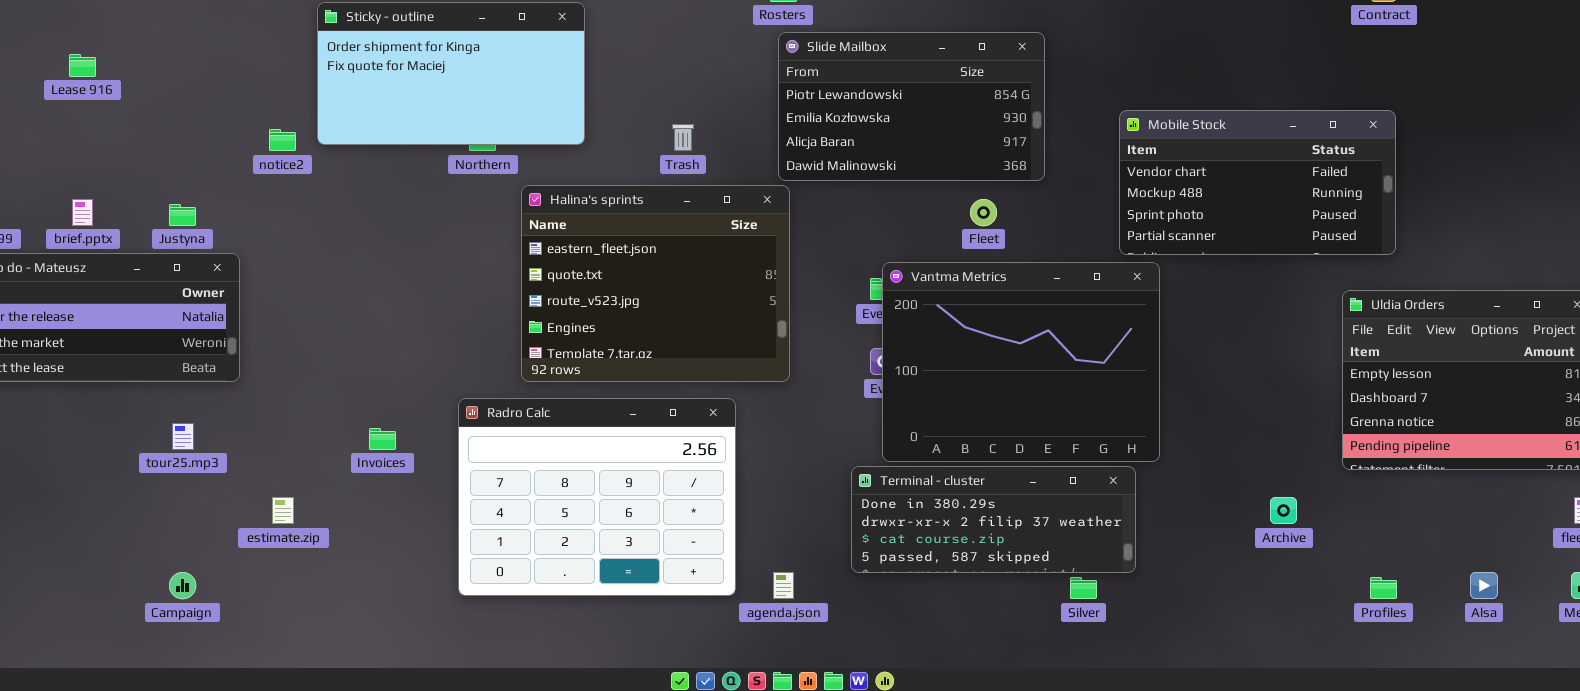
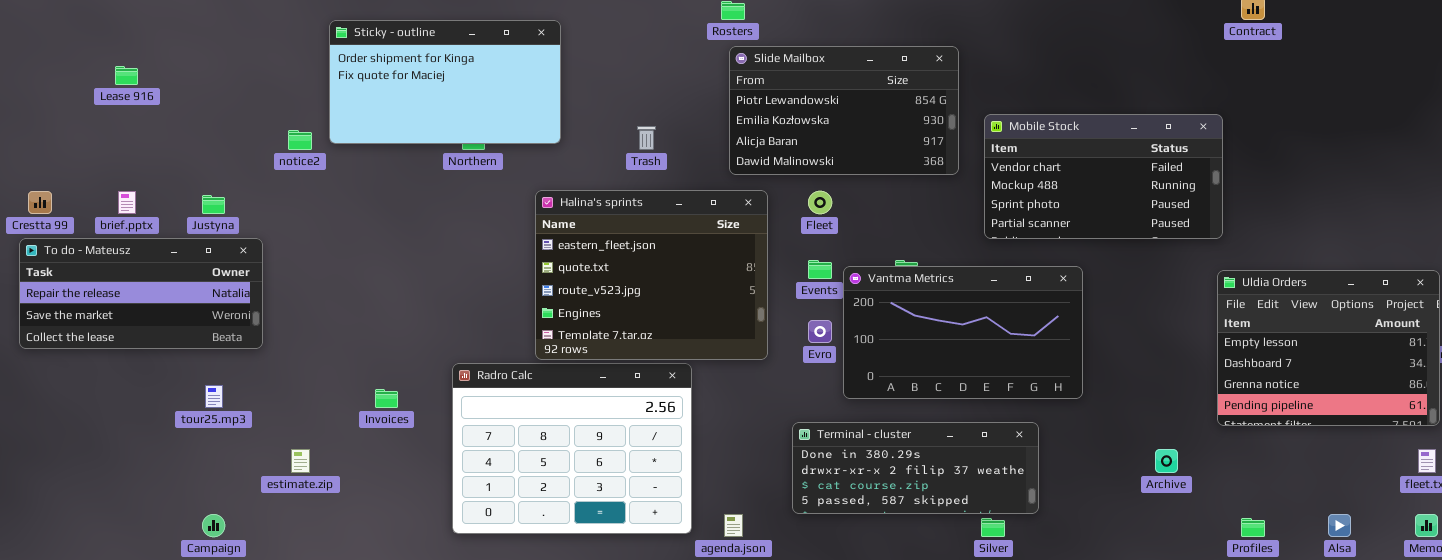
Mobile Stock: [1119,110,1396,255] -> [984,114,1223,239], moved
Halina's sprints: [521,185,790,382] -> [535,190,768,360], moved
Fleet: [970,199,997,226] -> [808,191,832,214], moved
Vantma Metrics: [882,262,1160,462] -> [843,266,1083,399], moved, resized

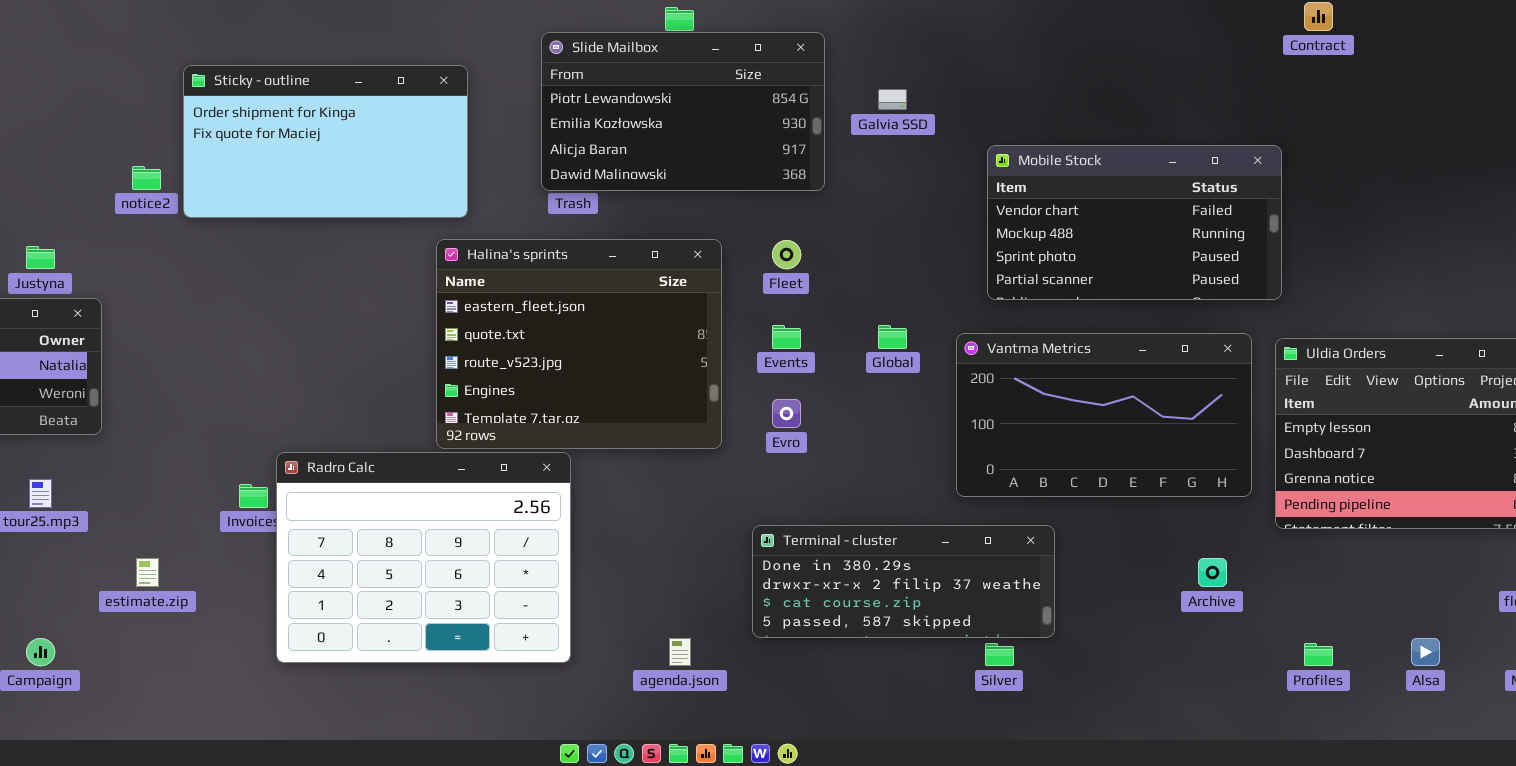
Sticky - outline: [329,20,561,144] -> [183,65,468,218], moved
Slide Mailbox: [729,46,959,175] -> [541,32,825,191], moved
Vantma Metrics: [843,266,1083,399] -> [956,333,1252,497], moved
Radro Calc: [452,363,692,534] -> [276,452,571,663], moved

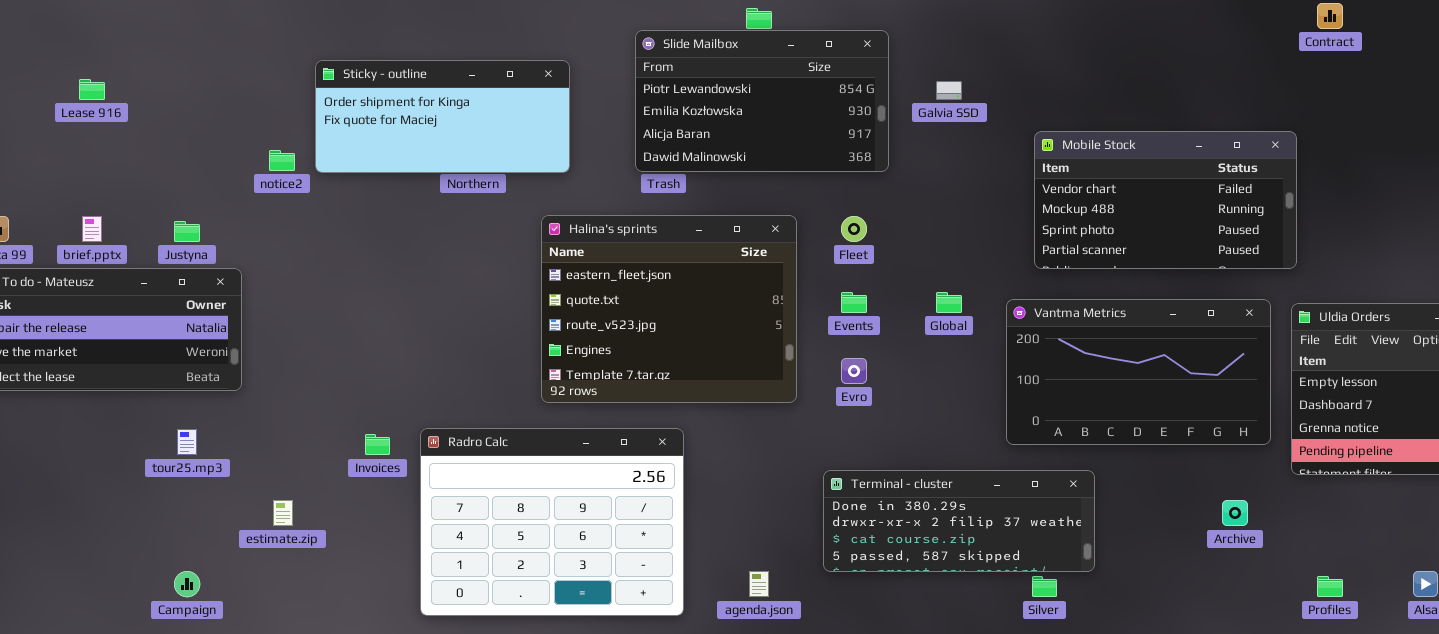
Sticky - outline: [183,65,468,218] -> [315,60,570,173], resized
Radro Calc: [276,452,571,663] -> [420,428,684,616], moved

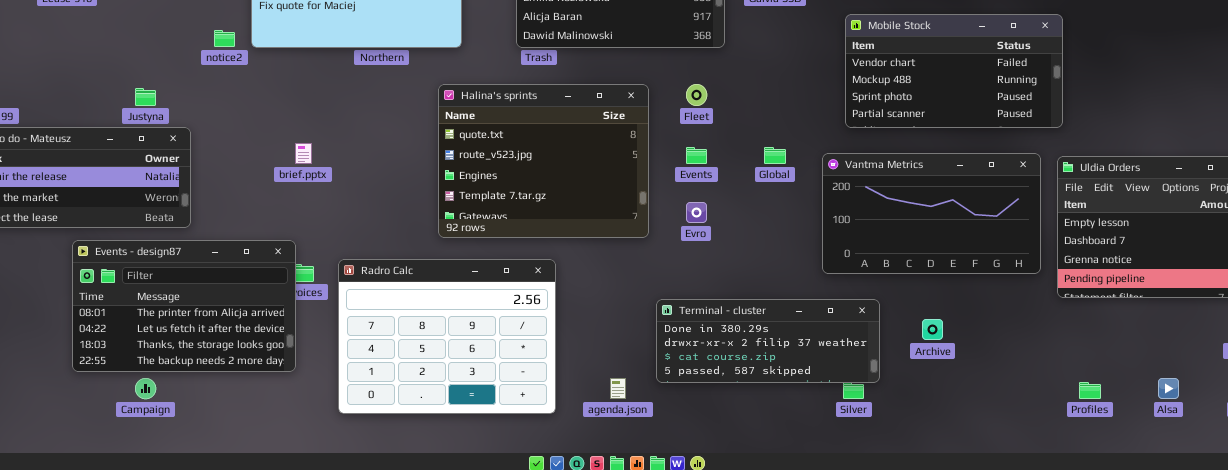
Halina's sprints: [541,215,797,403] -> [438,84,649,238], scrolled down 1 row
brief.pptx: [82,216,102,242] -> [295,143,312,164], moved
Events - design87: none -> [72,240,296,372], opened
Terminal - cluster: [823,470,1095,572] -> [656,299,880,383], moved
Archive: [1222,500,1248,526] -> [922,319,943,340], moved

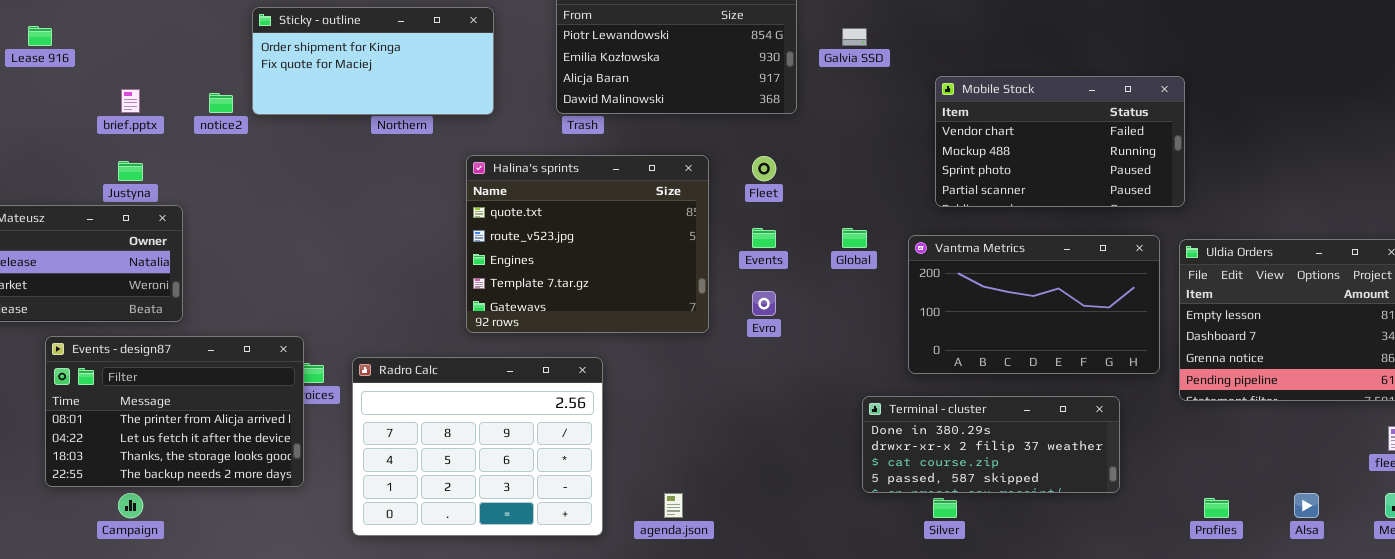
brief.pptx: [295,143,312,164] -> [121,89,140,113], moved
Terminal - cluster: [656,299,880,383] -> [862,396,1120,493], moved

